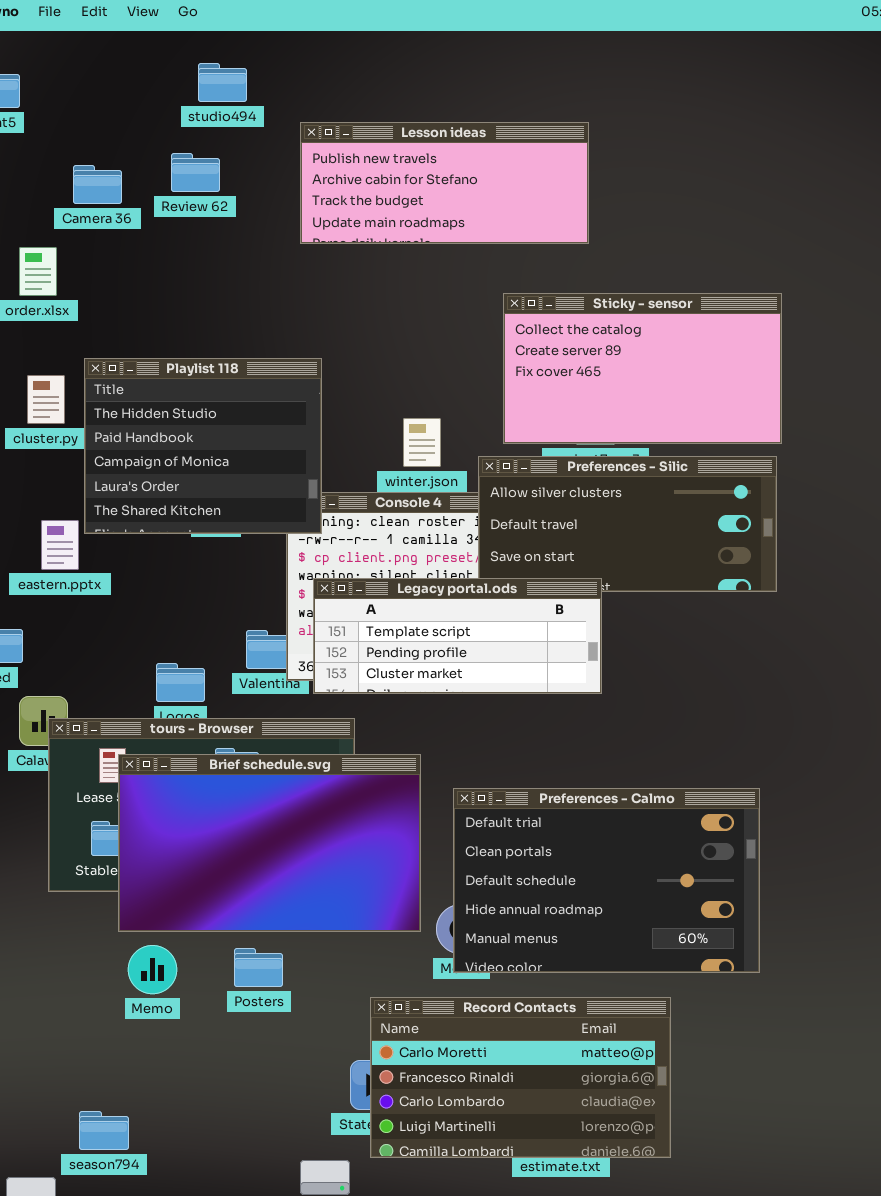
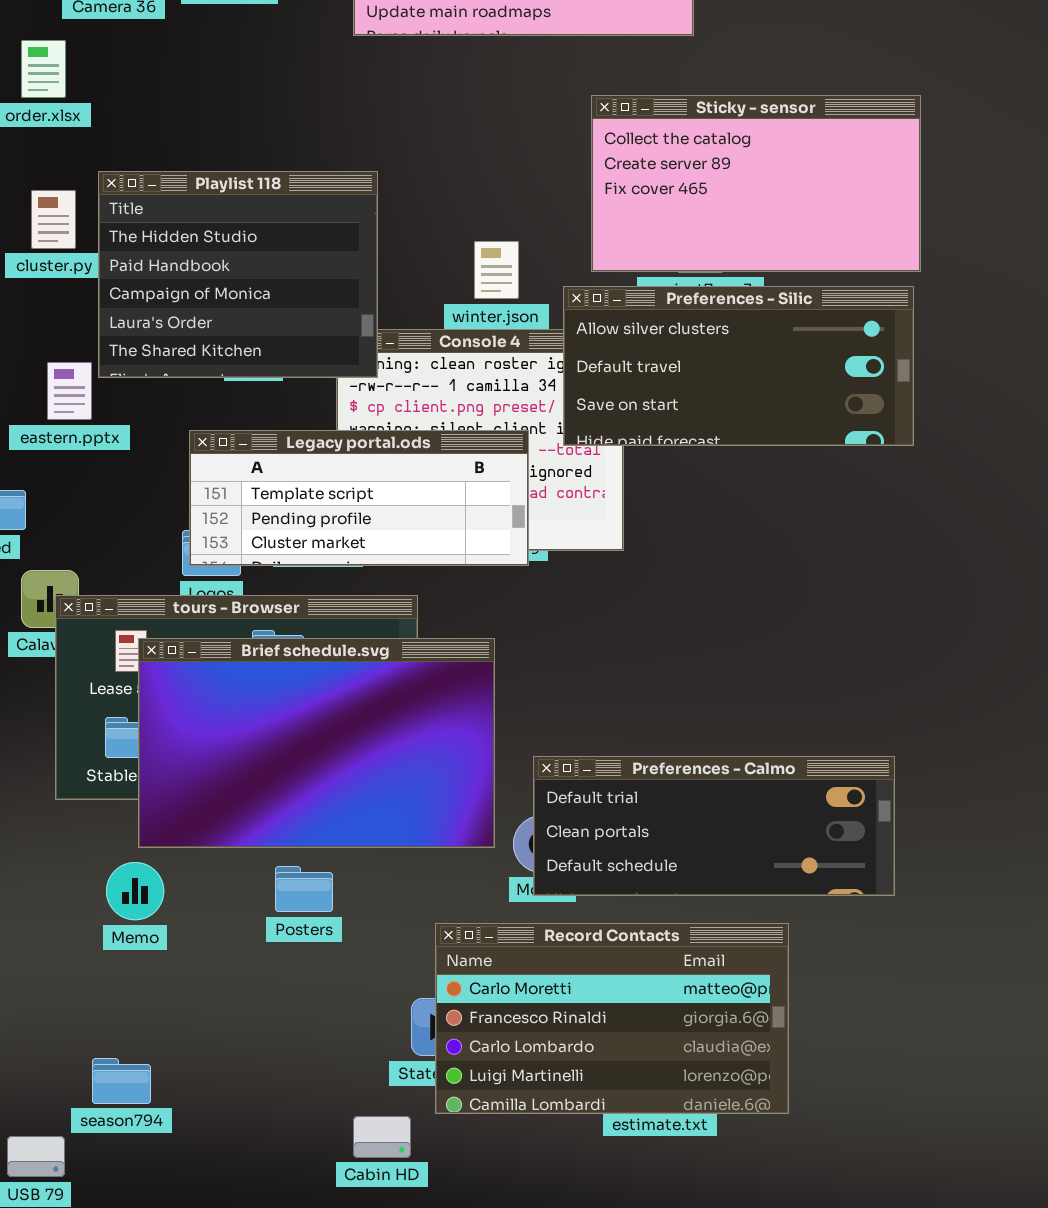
Legacy portal.ods: [313,578,602,694] -> [189,430,529,566], moved
Preferences - Calmo: [453,788,760,973] -> [533,756,895,896], resized
Memo: [128,945,177,994] -> [106,862,164,920], moved

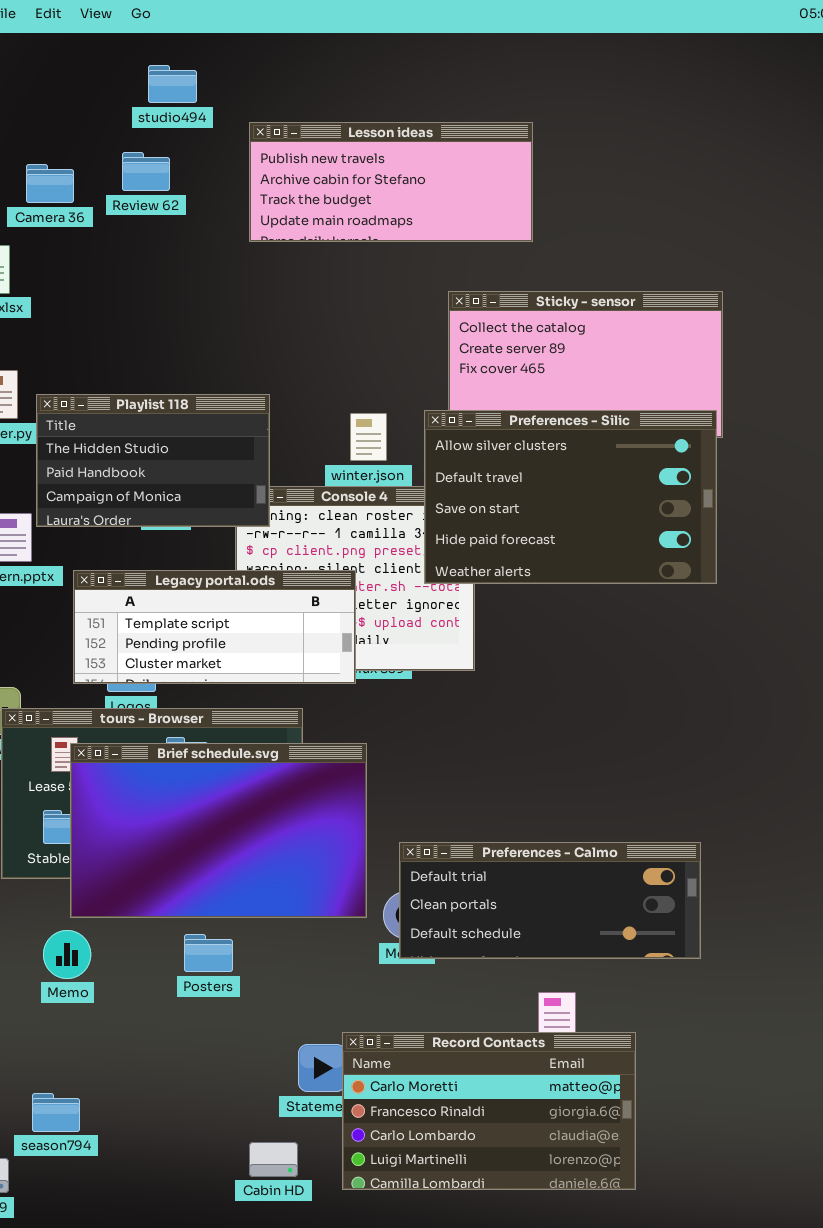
Playlist 118: [98,171,378,378] -> [36,394,270,527], resized
Preferences - Silic: [563,286,914,446] -> [424,410,717,584], resized
Legacy portal.ods: [189,430,529,566] -> [73,570,356,684], moved
Record Contacts: [435,923,789,1114] -> [342,1032,636,1190], moved

